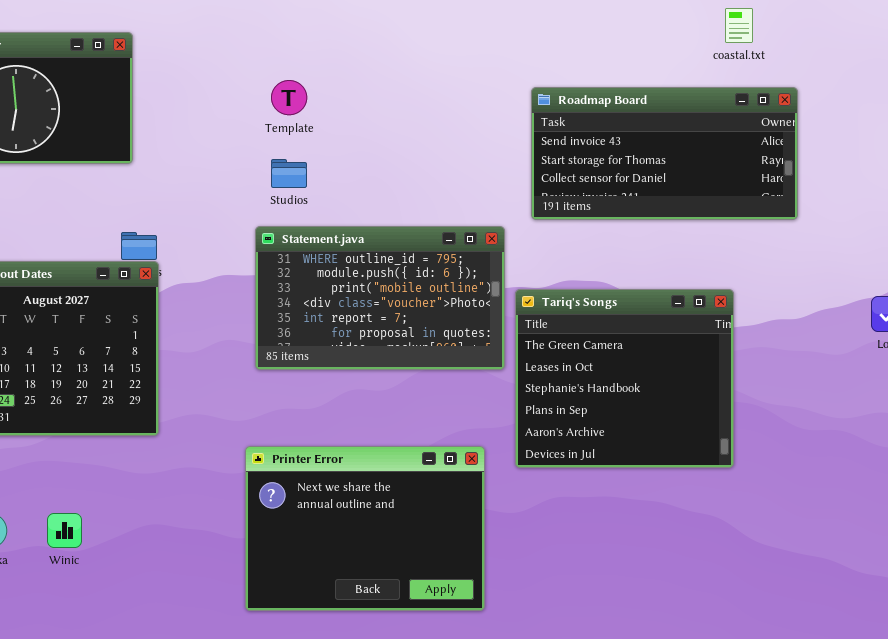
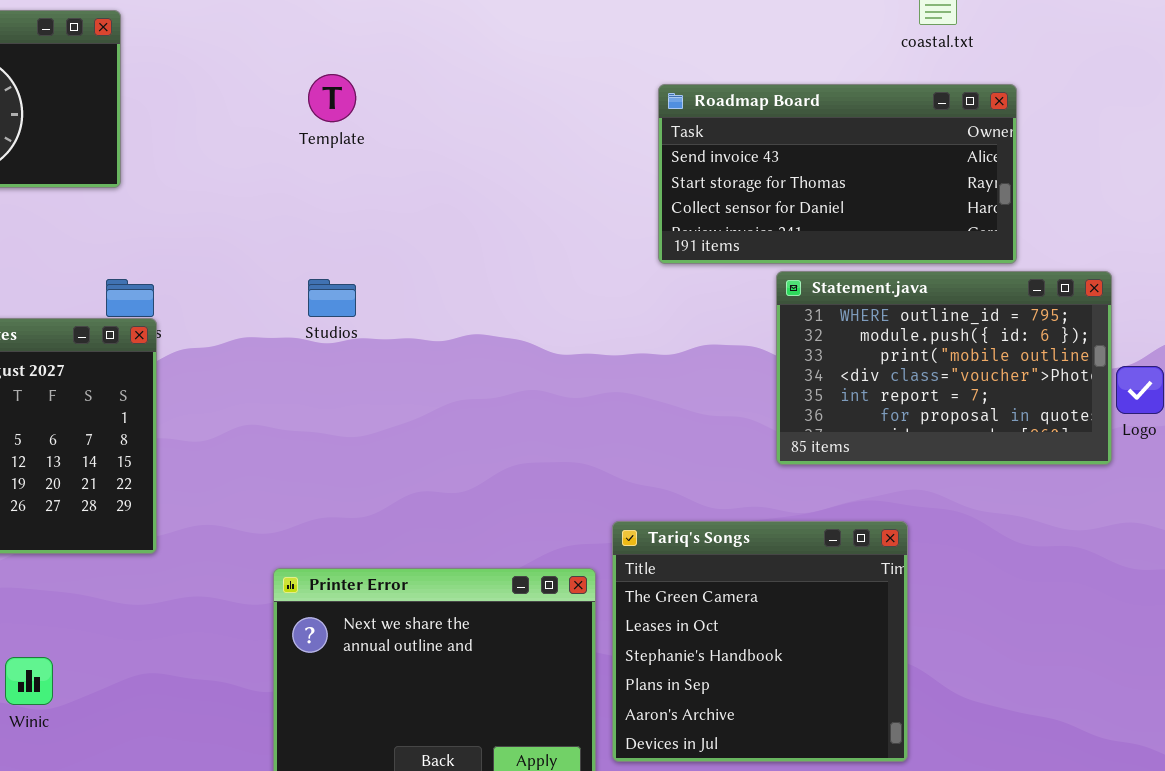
Studios: [271,159,307,188] -> [308,279,356,317], moved
Statement.java: [255,226,505,370] -> [776,271,1112,465], moved
Tariq's Songs: [515,289,734,468] -> [612,521,908,762], moved

